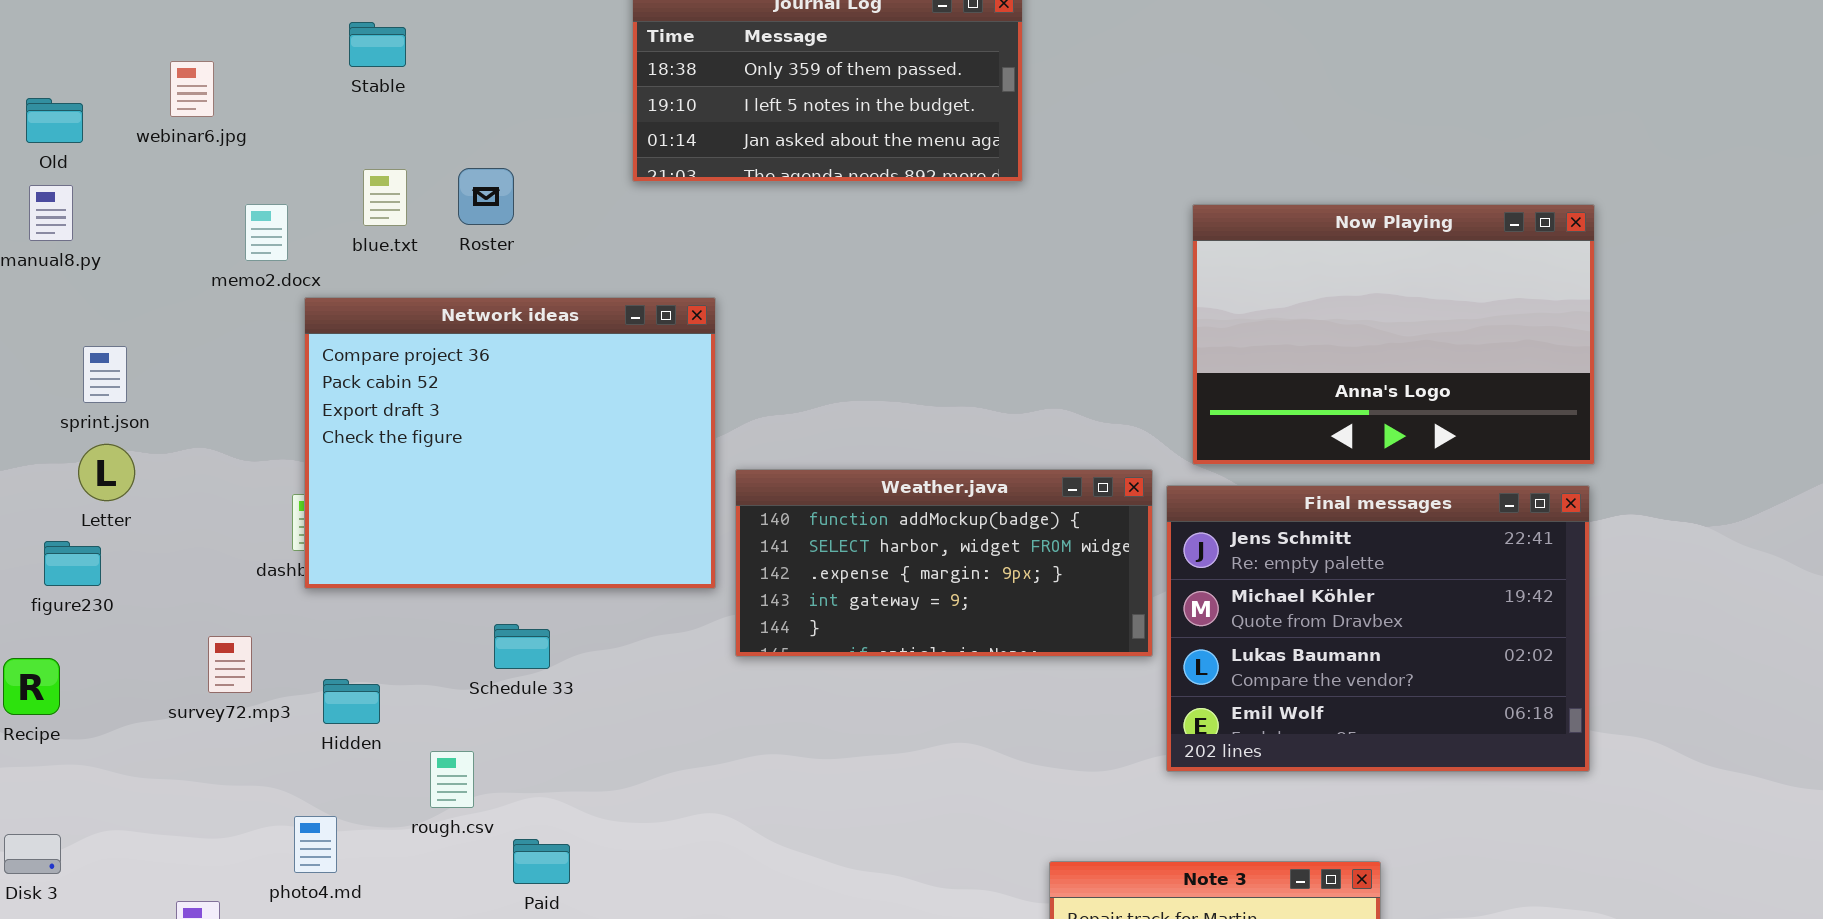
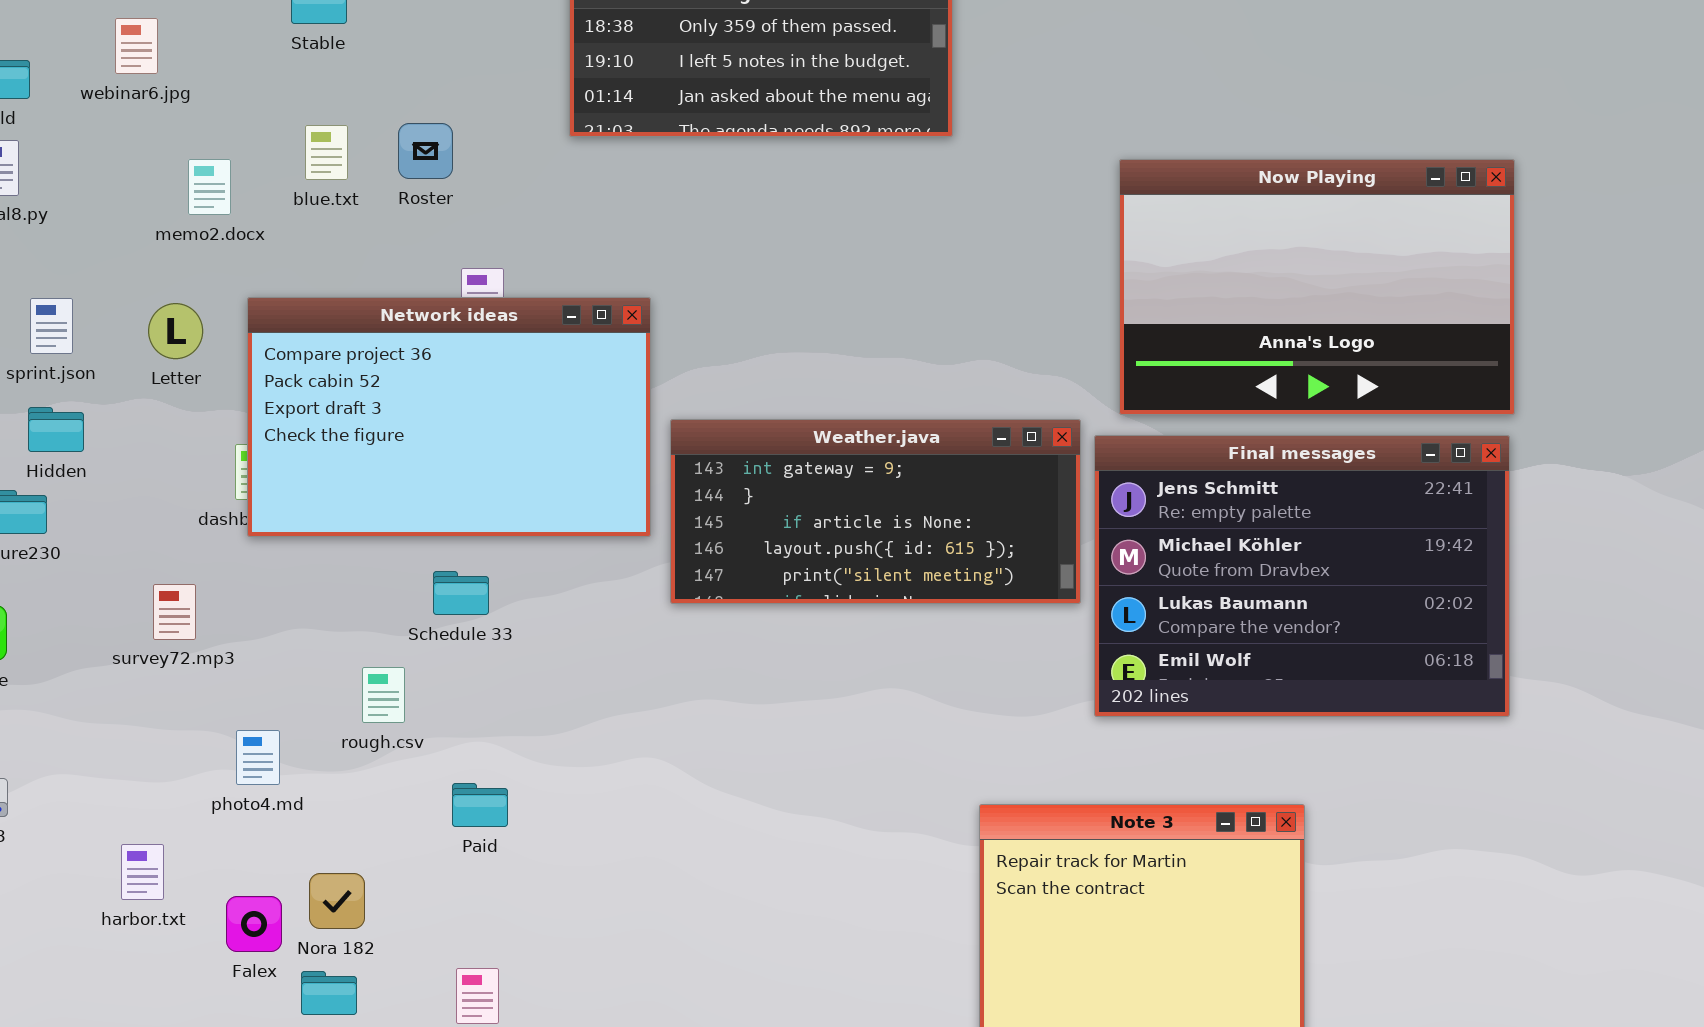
Network ideas: [304,297,716,589] -> [247,297,651,537], resized
Letter: [78,444,135,501] -> [148,303,203,359], moved
Weather.java: [735,469,1153,657] -> [670,419,1081,604], scrolled down 3 rows
Hidden: [323,679,380,724] -> [28,407,84,452], moved
rough.csv: [430,751,474,808] -> [362,667,405,723], moved
photo4.md: [294,816,337,873] -> [236,730,280,785], moved

